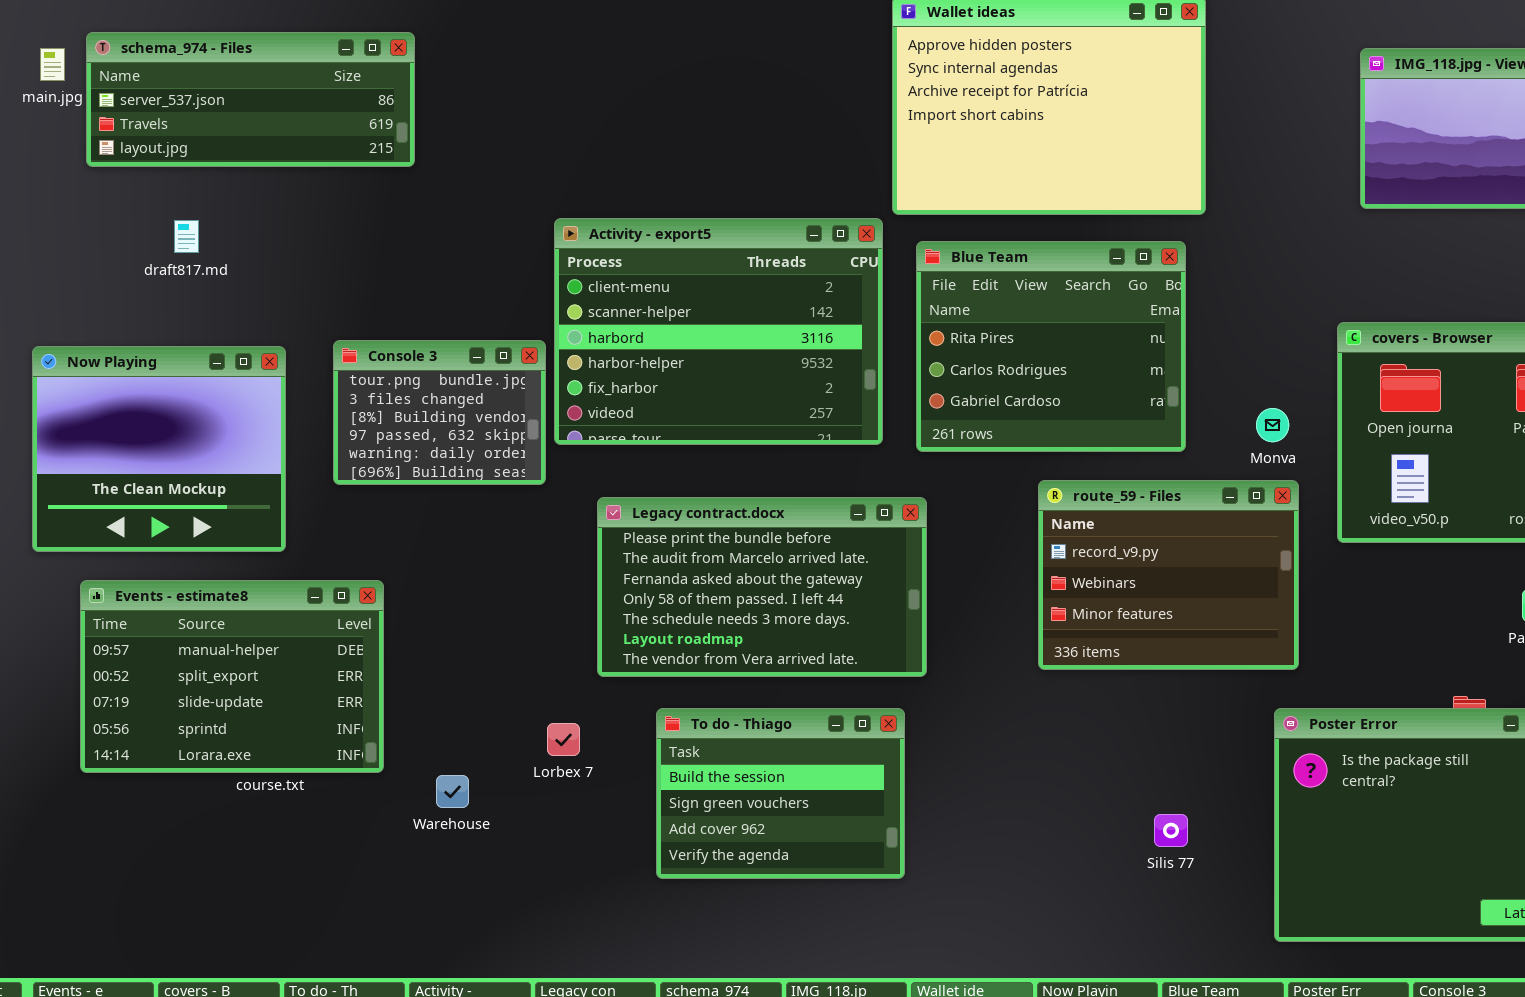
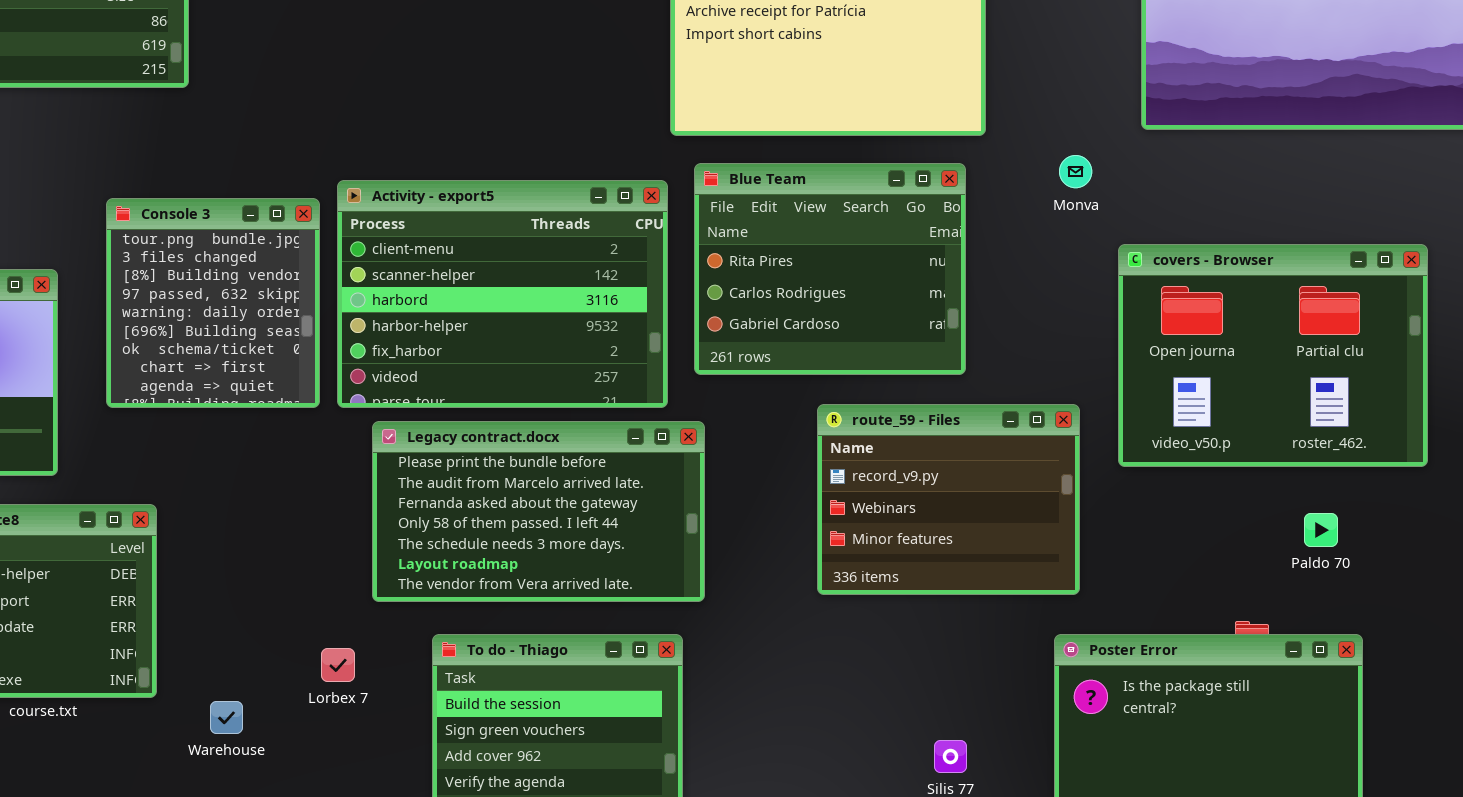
Activity - export5: [554,218,883,445] -> [337,180,668,408], moved
Console 3: [333,340,546,485] -> [106,198,320,408], resized
Monva: [1256,408,1289,442] -> [1059,155,1092,188], moved

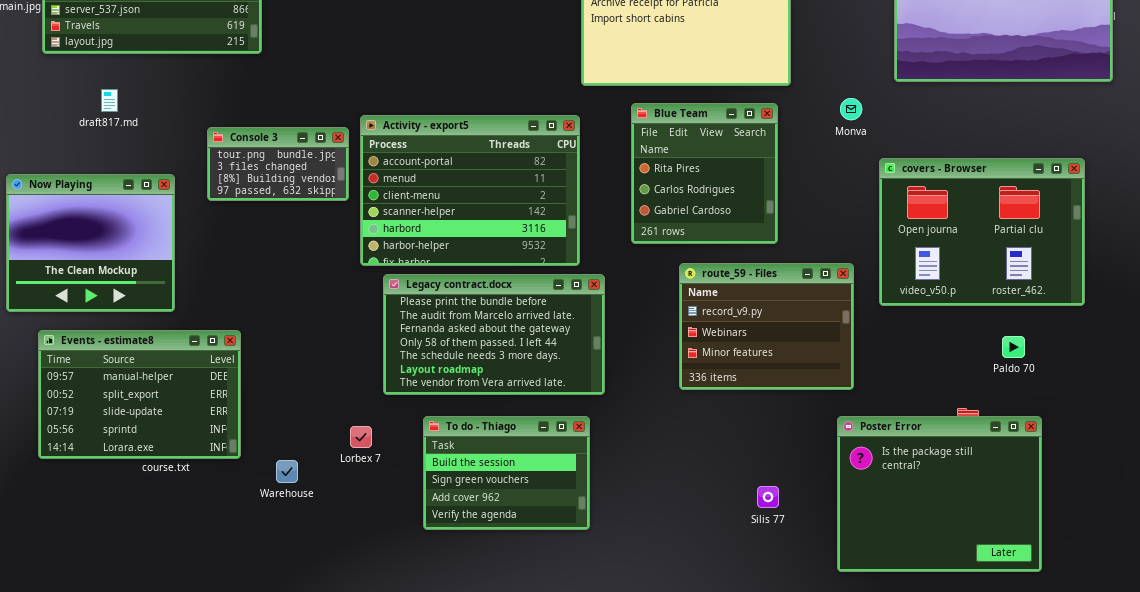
Blue Team: [694,163,966,375] -> [631,103,778,244], resized
Activity - export5: [337,180,668,408] -> [360,115,580,266], scrolled up 2 rows
Console 3: [106,198,320,408] -> [207,127,349,201], resized

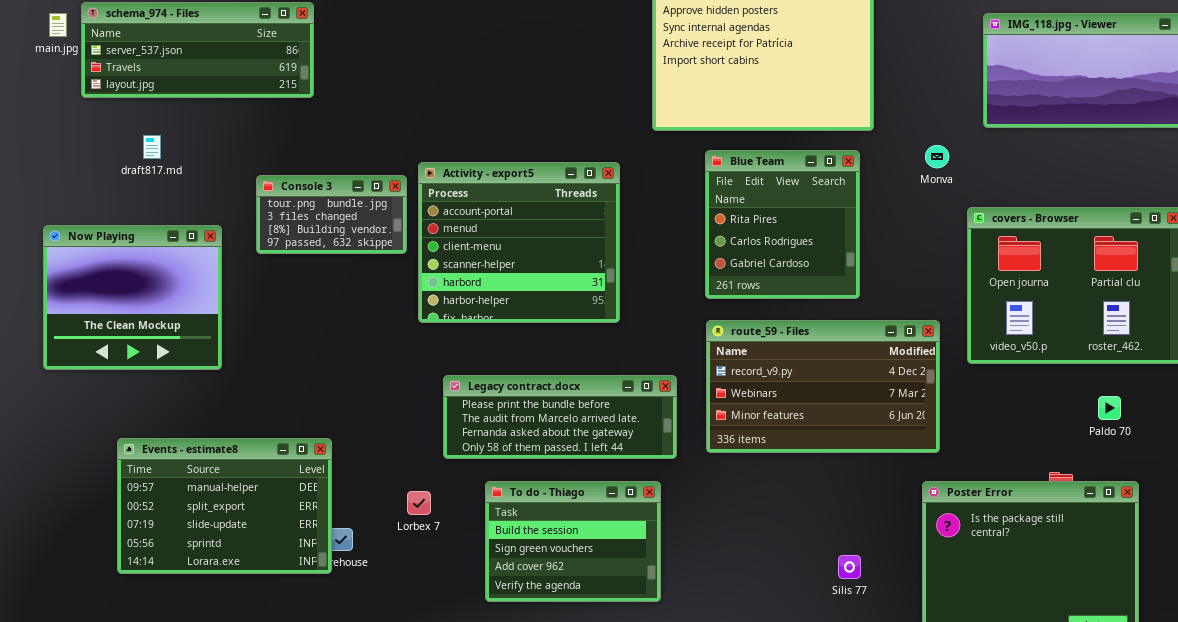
Activity - export5: [360,115,580,266] -> [418,162,620,323], resized
route_59 - Files: [679,263,854,390] -> [706,320,940,453], resized
Legacy contract.docx: [383,274,605,395] -> [443,375,677,459], resized
Events - estimate8: [38,330,241,459] -> [117,438,332,574], moved

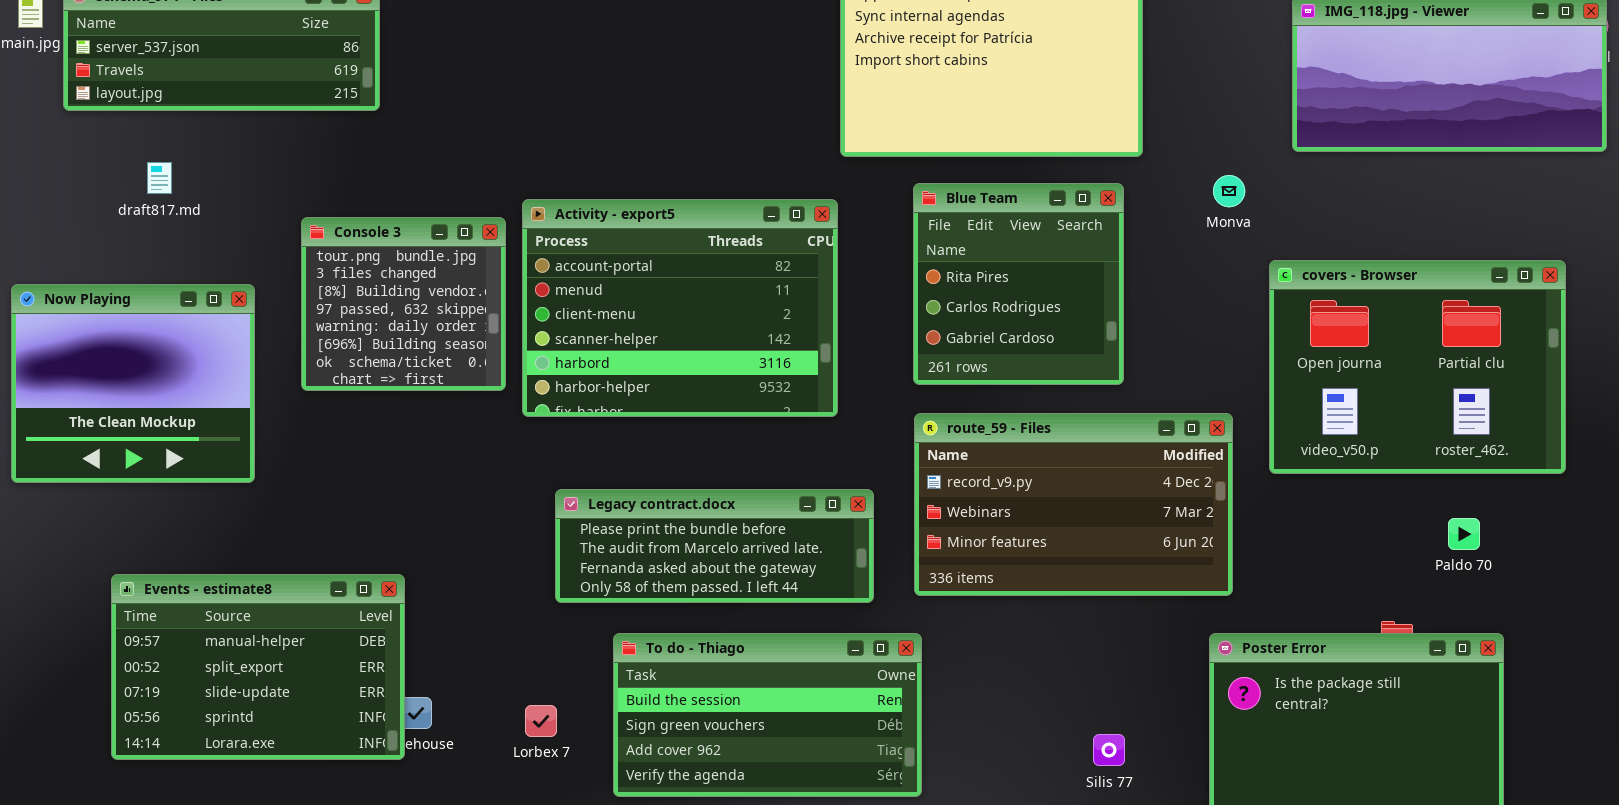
Activity - export5: [418,162,620,323] -> [522,199,838,417], resized
Console 3: [256,175,407,254] -> [301,217,506,391], resized
To do - Thiago: [485,481,661,602] -> [613,633,922,797], resized
Lorbex 7: [407,491,431,515] -> [525,705,557,737], moved

